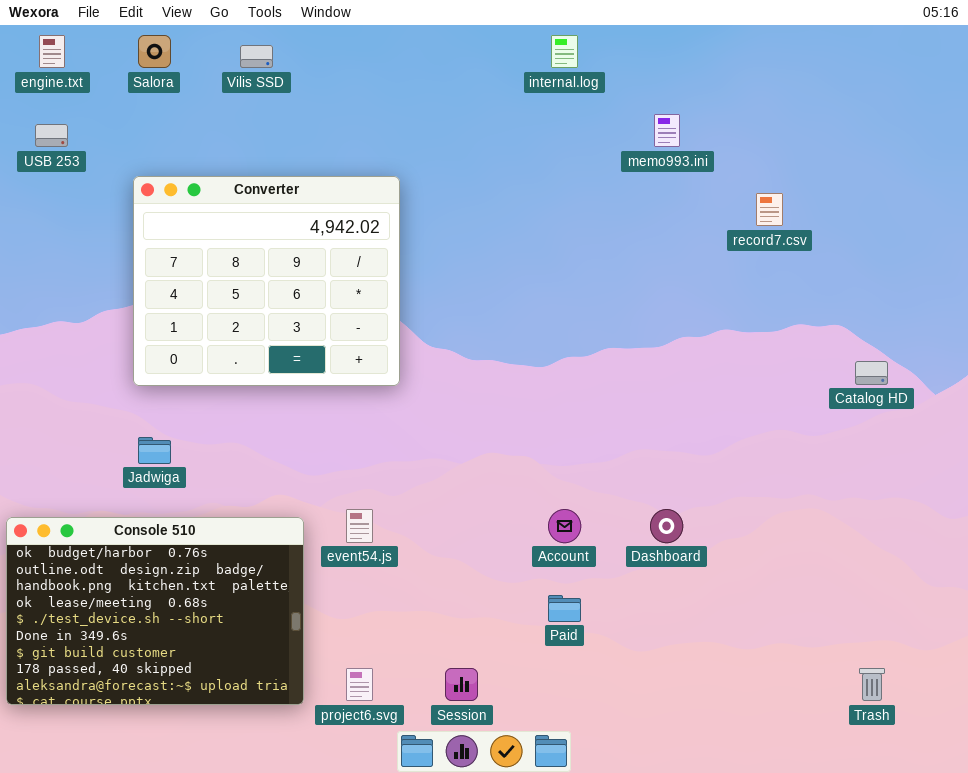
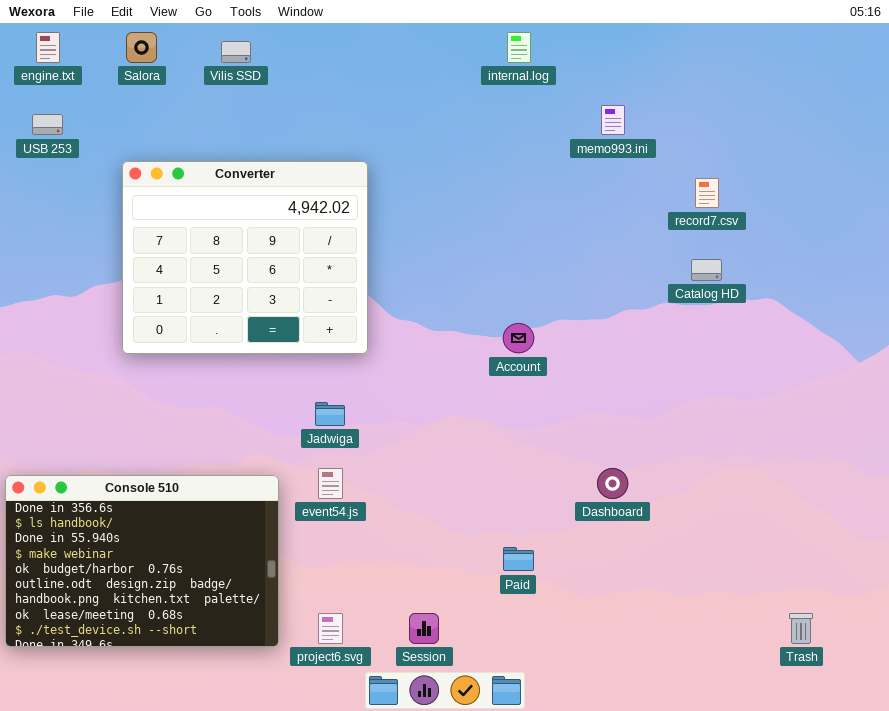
Catalog HD: [855,361,888,385] -> [691,259,722,281], moved
Jadwiga: [138,437,171,464] -> [315,402,345,426], moved
Account: [548,509,581,543] -> [503,323,534,353], moved
Console 510: [6,517,304,705] -> [5,475,279,647], scrolled up 4 rows

